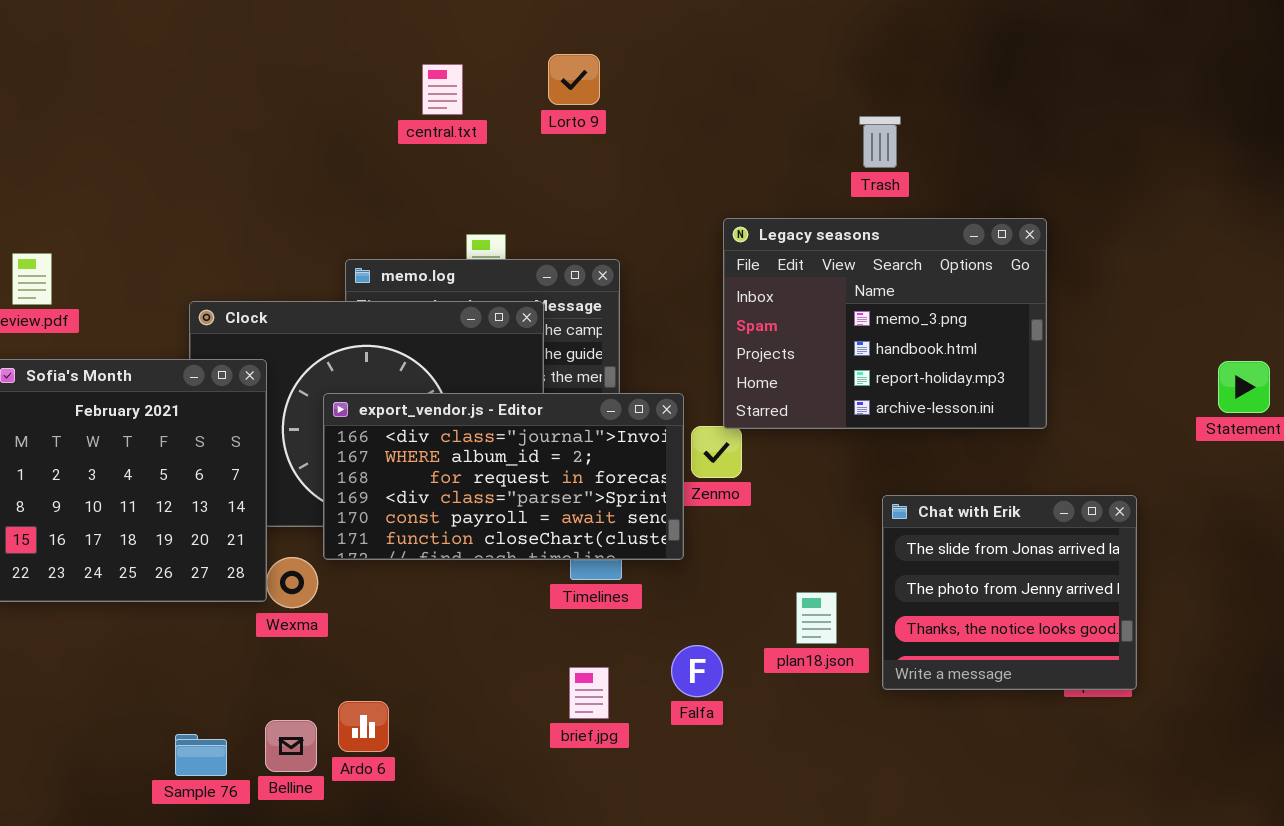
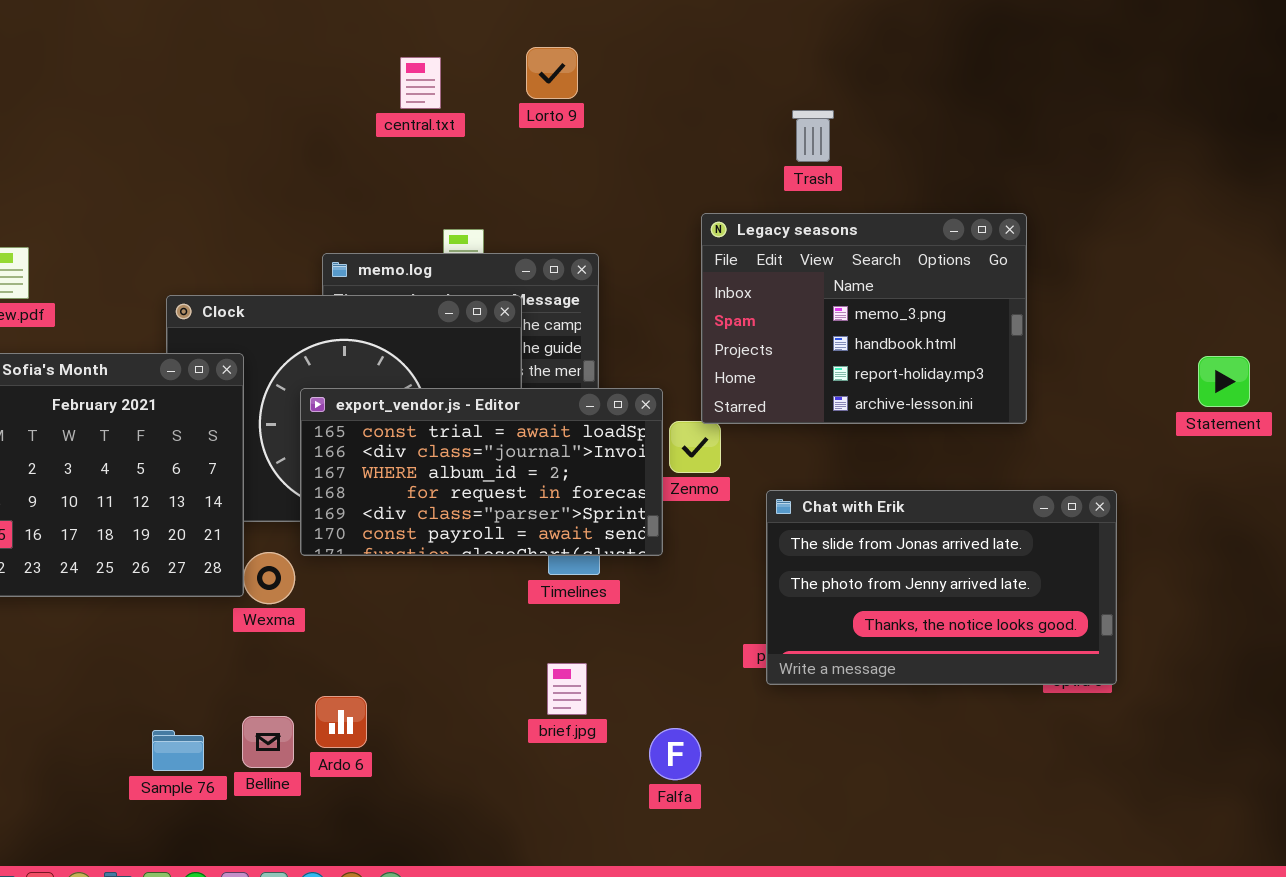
Trash: [859,116,901,168] -> [792,110,834,162], moved
export_vendor.js - Editor: [323,393,684,560] -> [300,388,663,556], scrolled up 1 row
Chat with Erik: [882,495,1137,690] -> [766,490,1117,685], resized
Falfa: [671,645,723,697] -> [649,728,701,780], moved

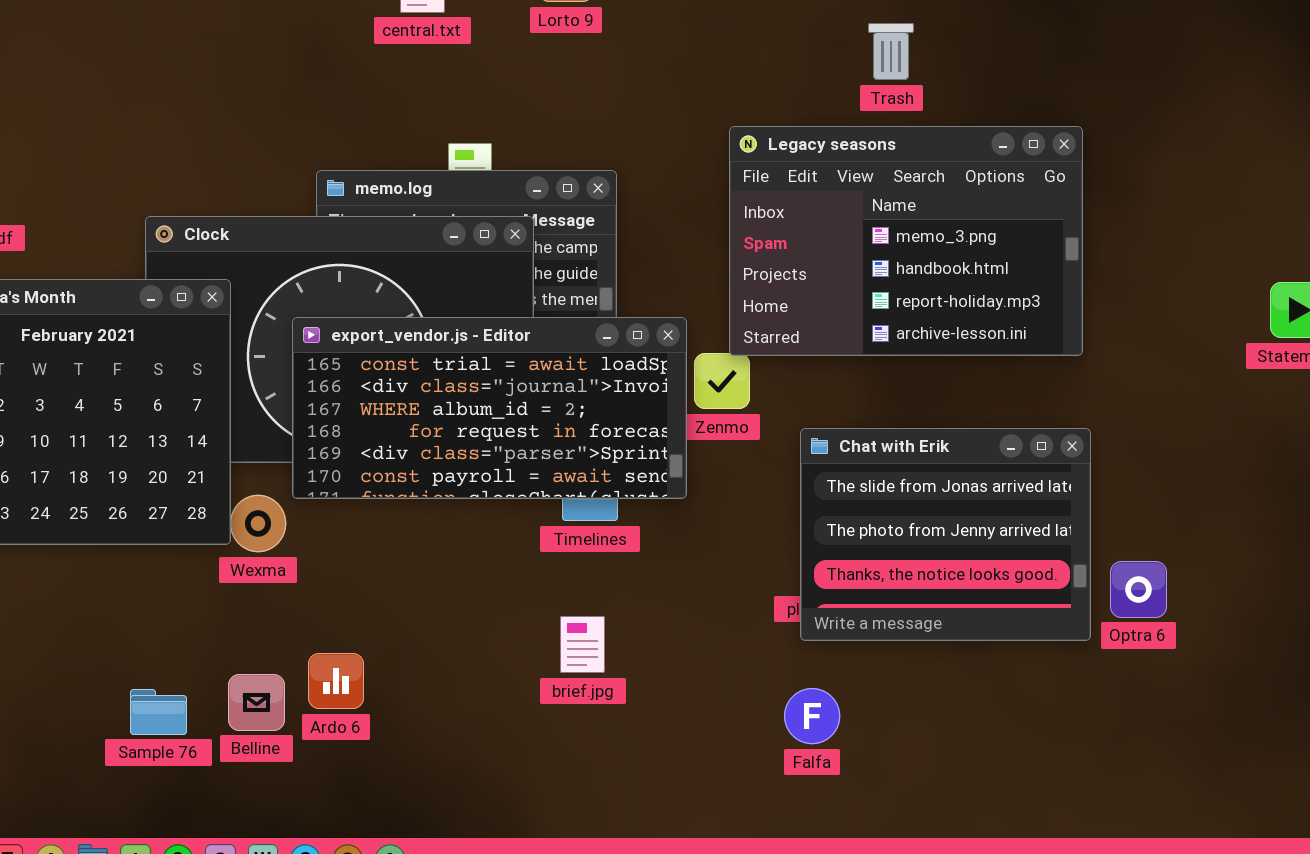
Trash: [792,110,834,162] -> [868,23,914,80], moved
Chat with Erik: [766,490,1117,685] -> [800,428,1091,641], resized
Falfa: [649,728,701,780] -> [784,688,840,744], moved

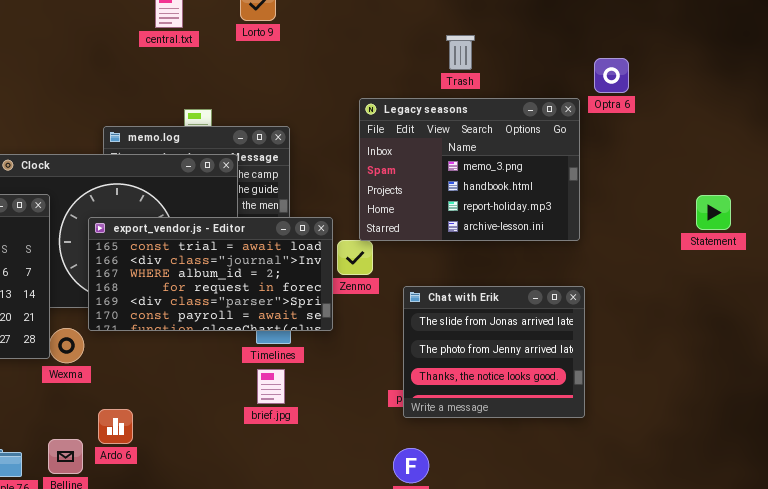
Optra 6: [1110,561,1167,618] -> [594,58,629,93], moved
brief.jpg: [560,616,605,673] -> [257,369,285,404], moved
Ardo 6: [308,653,364,709] -> [98,409,133,444], moved

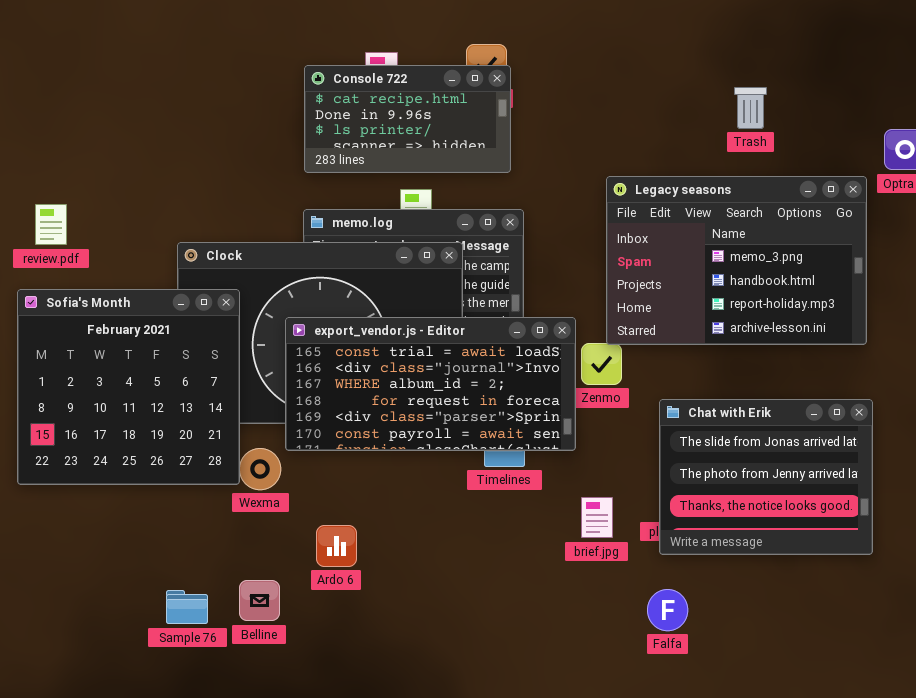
Console 722: none -> [304,65,511,173], opened
Trash: [446,35,475,70] -> [734,87,767,129], moved
brief.jpg: [257,369,285,404] -> [581,497,613,538], moved
Ardo 6: [98,409,133,444] -> [316,525,357,567], moved

